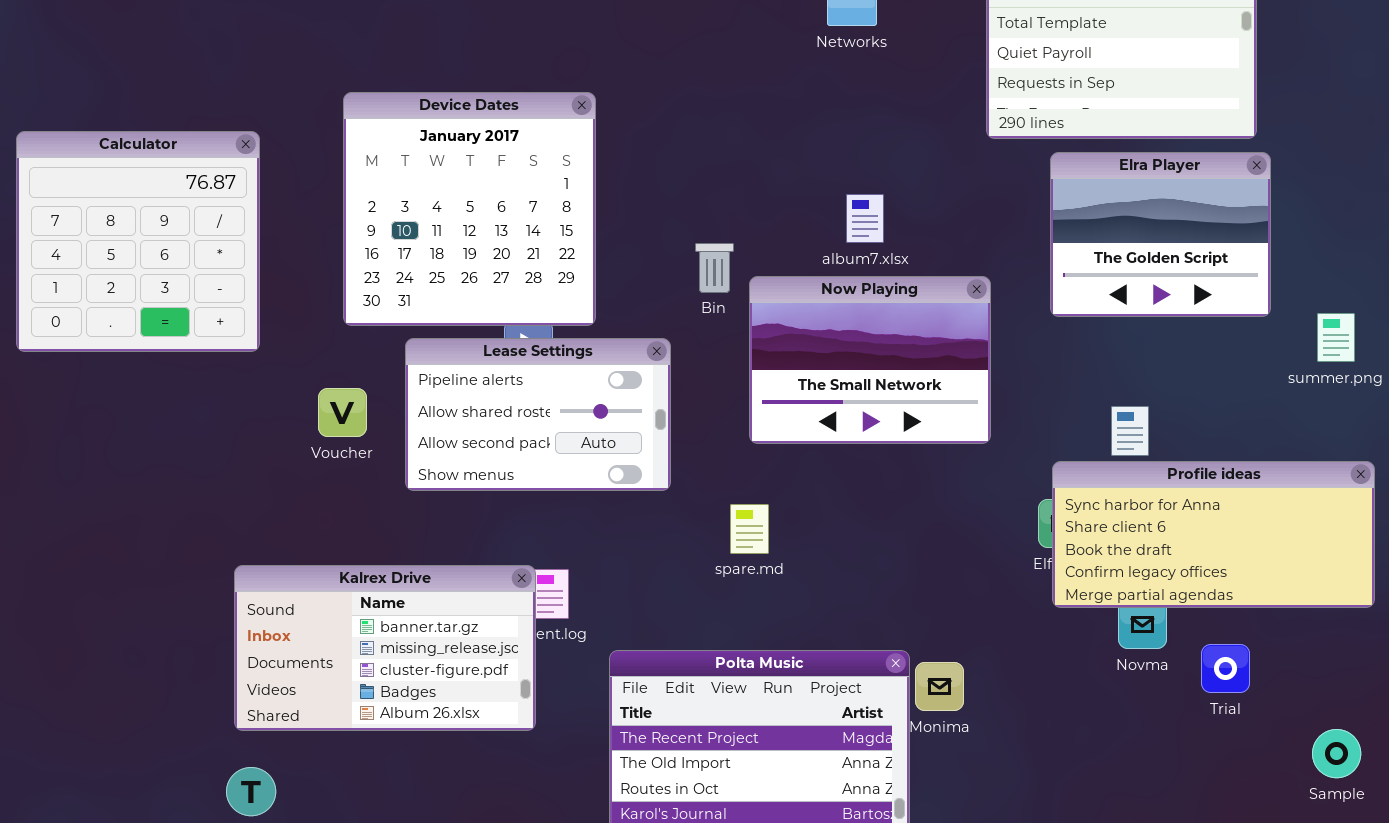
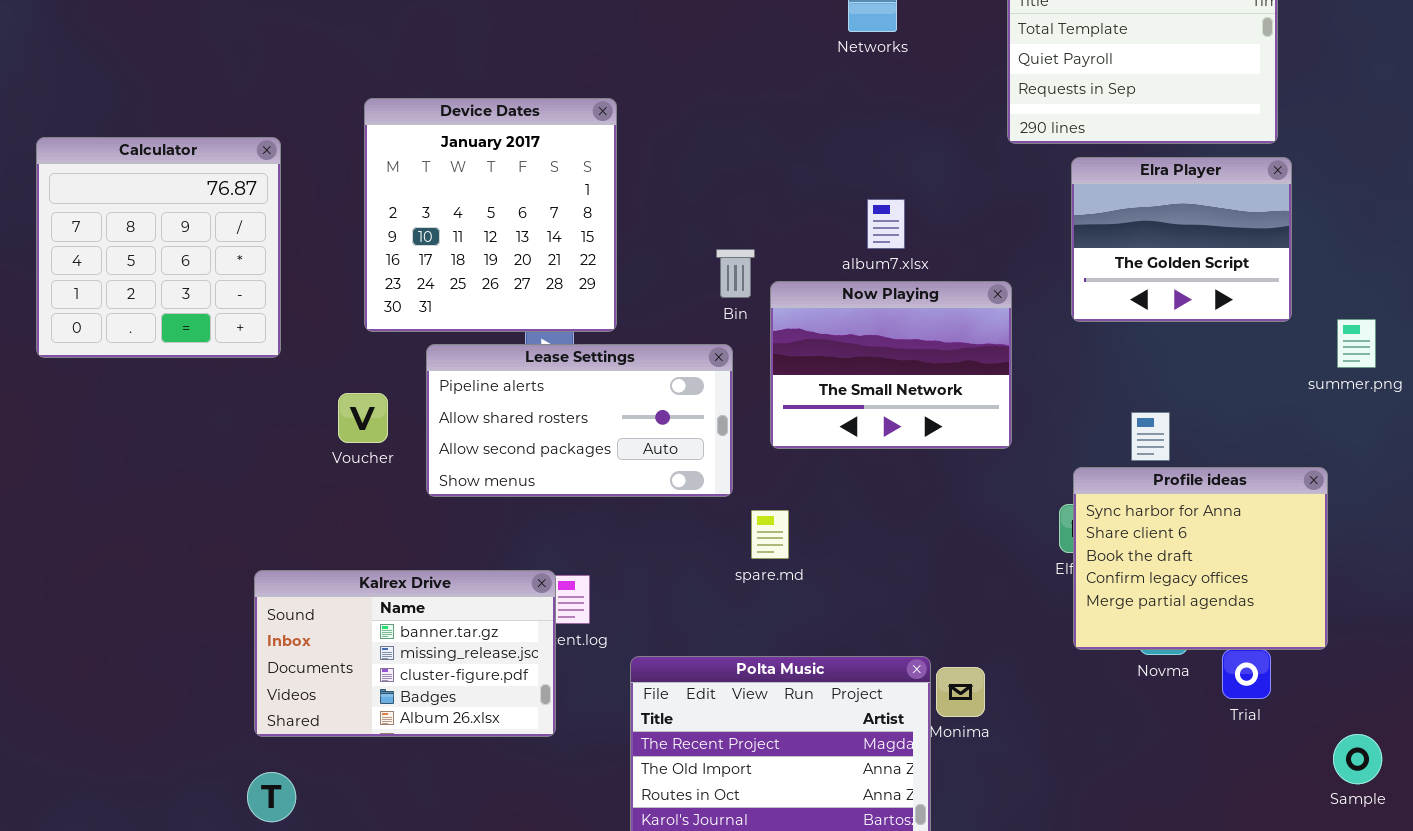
Lease Settings: [405,338,671,491] -> [426,344,733,497], resized
Profile ideas: [1052,461,1375,608] -> [1073,467,1328,650], resized

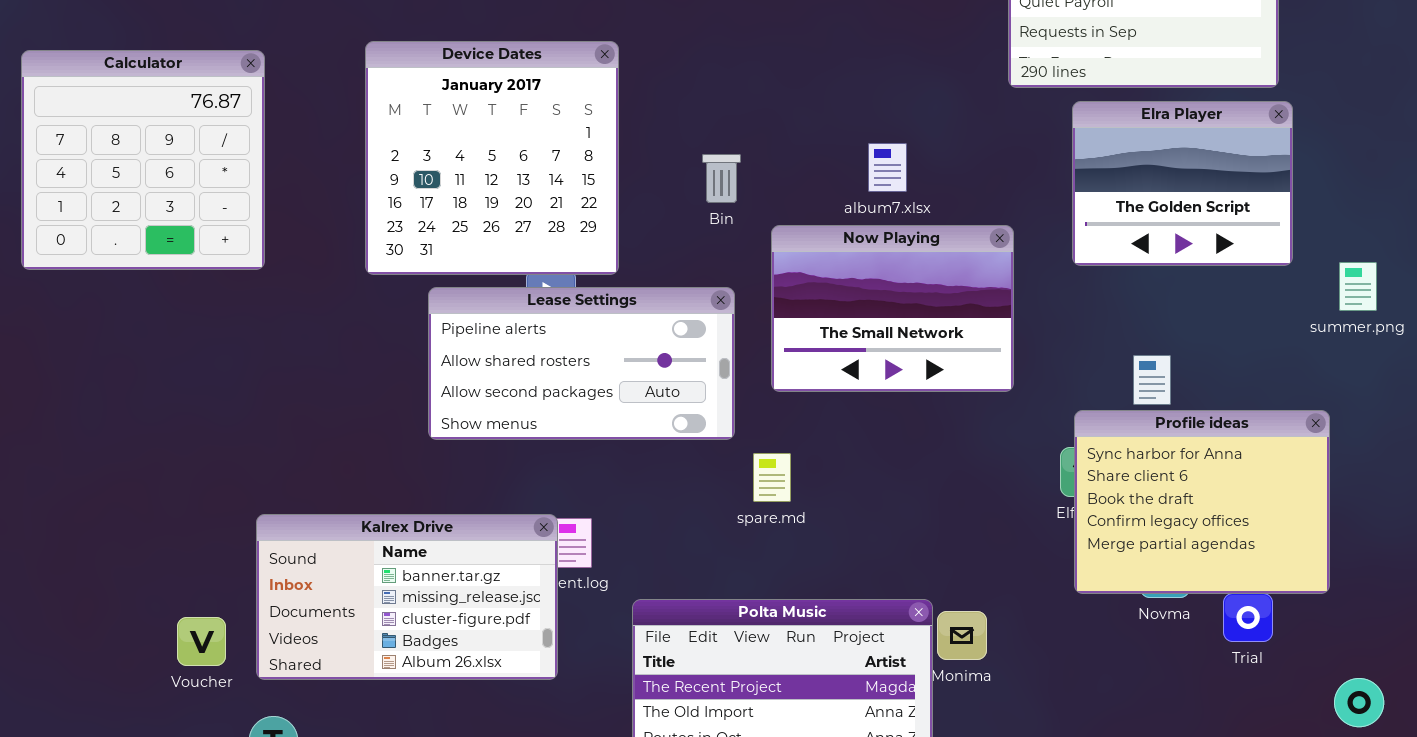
Calculator: [36,137,281,358] -> [21,50,265,270], moved
Bin: [716,249,755,298] -> [702,154,741,203], moved
Voucher: [338,393,388,443] -> [177,617,226,666], moved

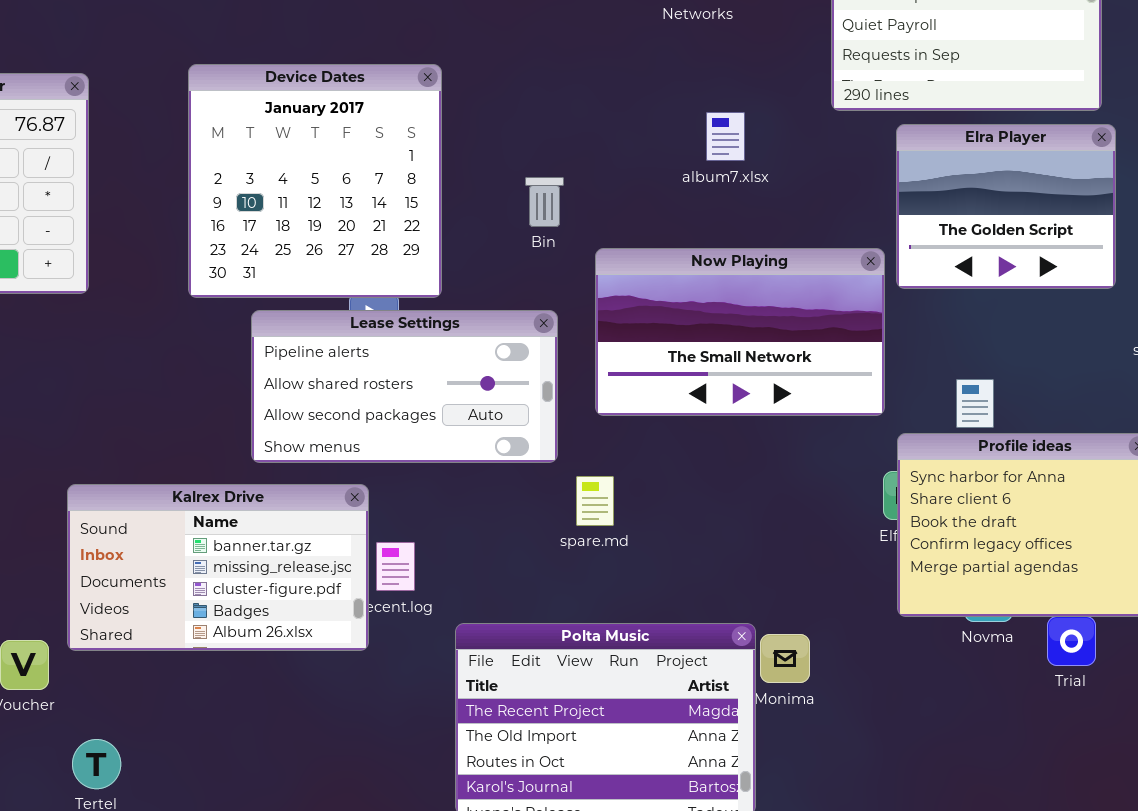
album7.xlsx: [868,143,907,192] -> [706,112,745,161], moved
Now Playing: [771,225,1014,392] -> [595,248,885,416], resized
Kalrex Drive: [256,514,558,680] -> [67,484,369,651], moved

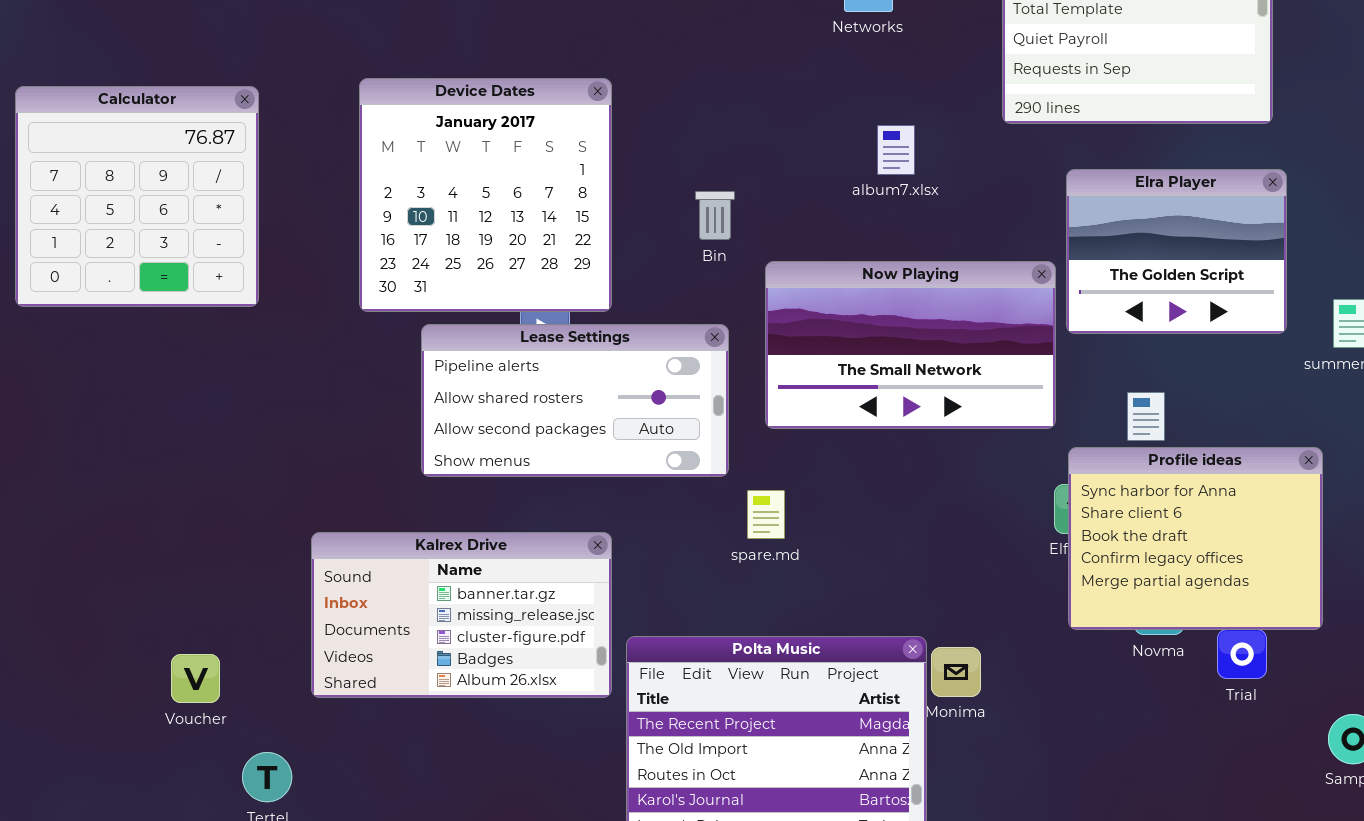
Elra Player: [896,124,1116,289] -> [1066,169,1287,334], moved
Kalrex Drive: [67,484,369,651] -> [311,532,612,698], moved

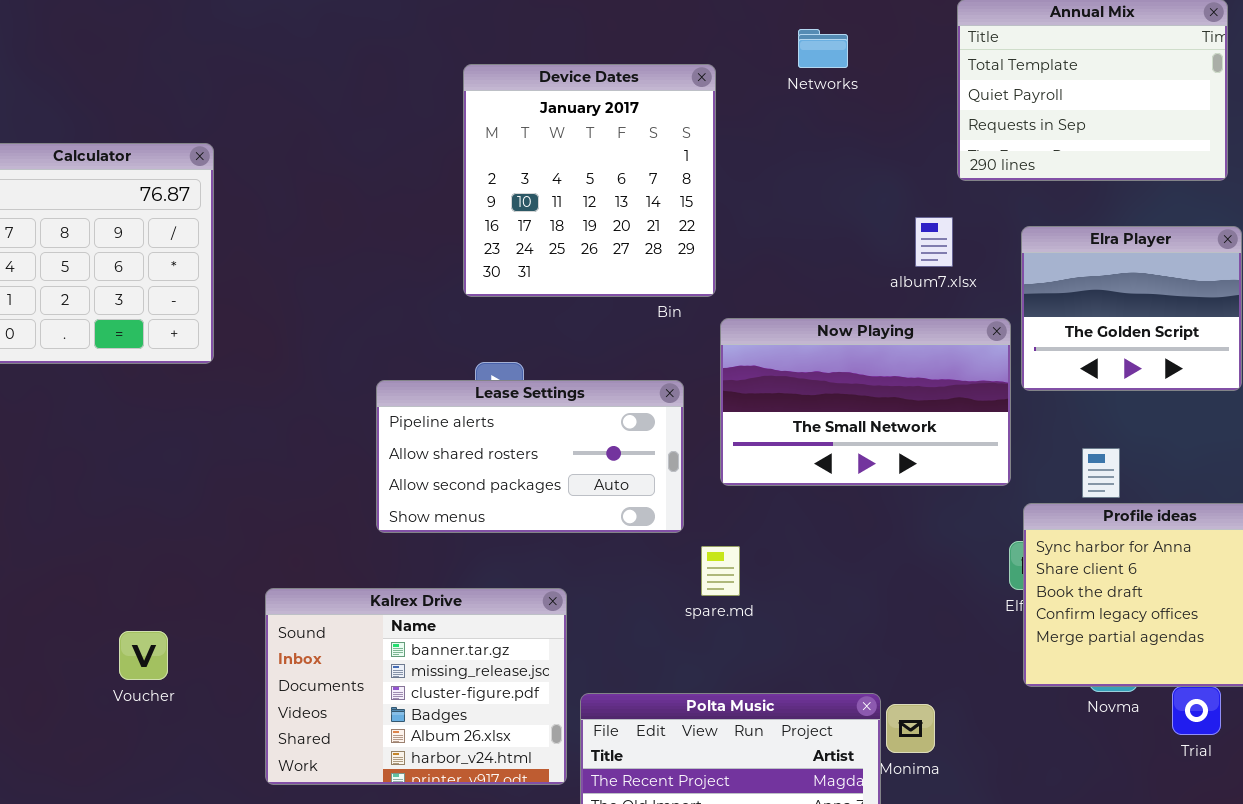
Device Dates: [359,78,612,312] -> [463,64,716,297], moved
album7.xlsx: [877,125,915,175] -> [915,217,953,267], moved
Kalrex Drive: [311,532,612,698] -> [265,588,567,785], resized
Voucher: [171,654,220,703] -> [119,631,168,680], moved

